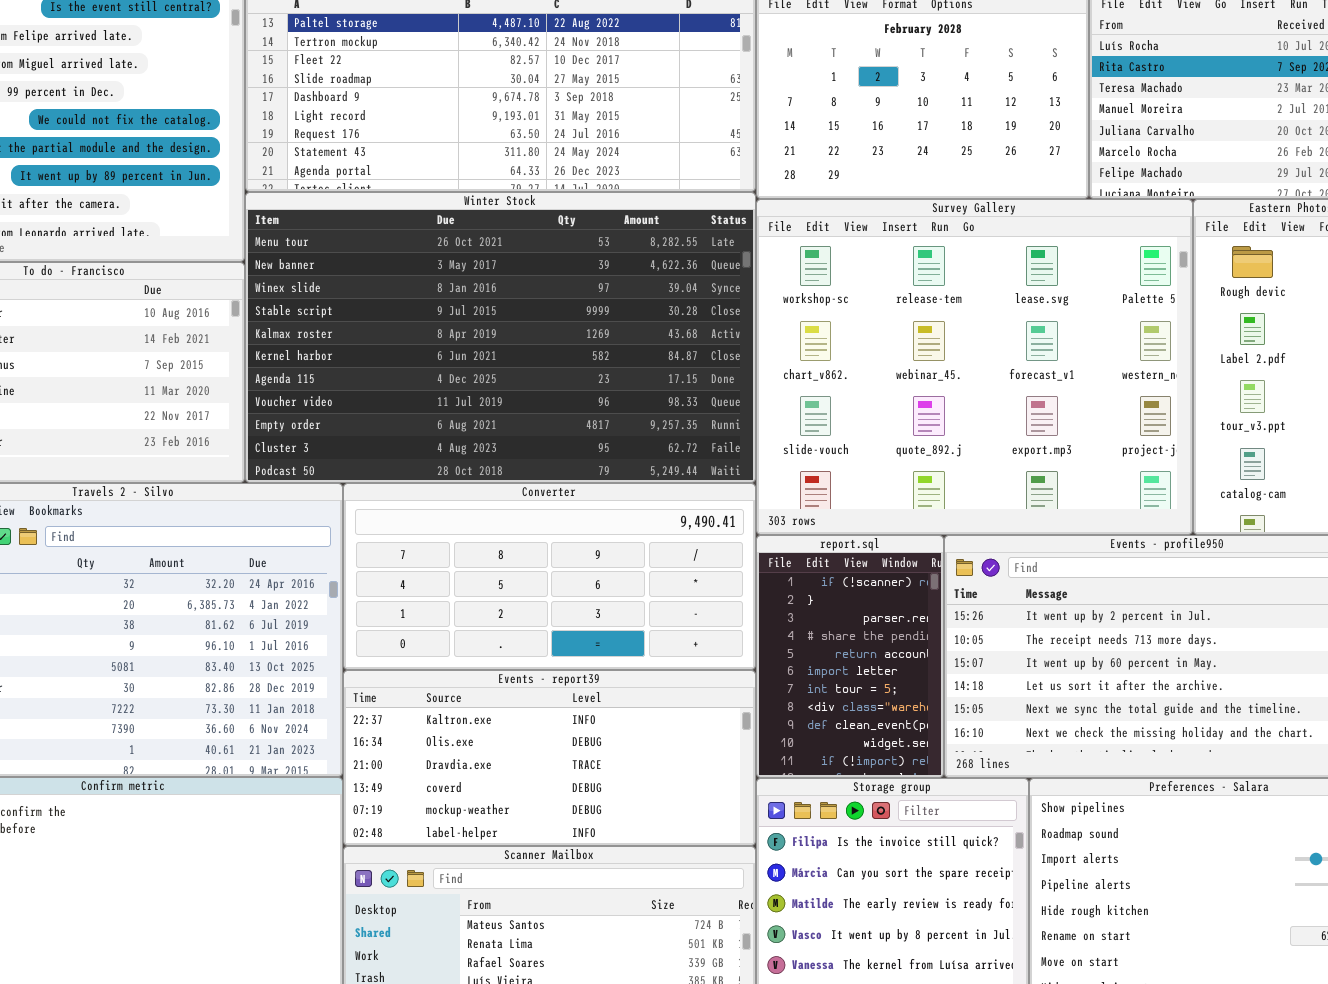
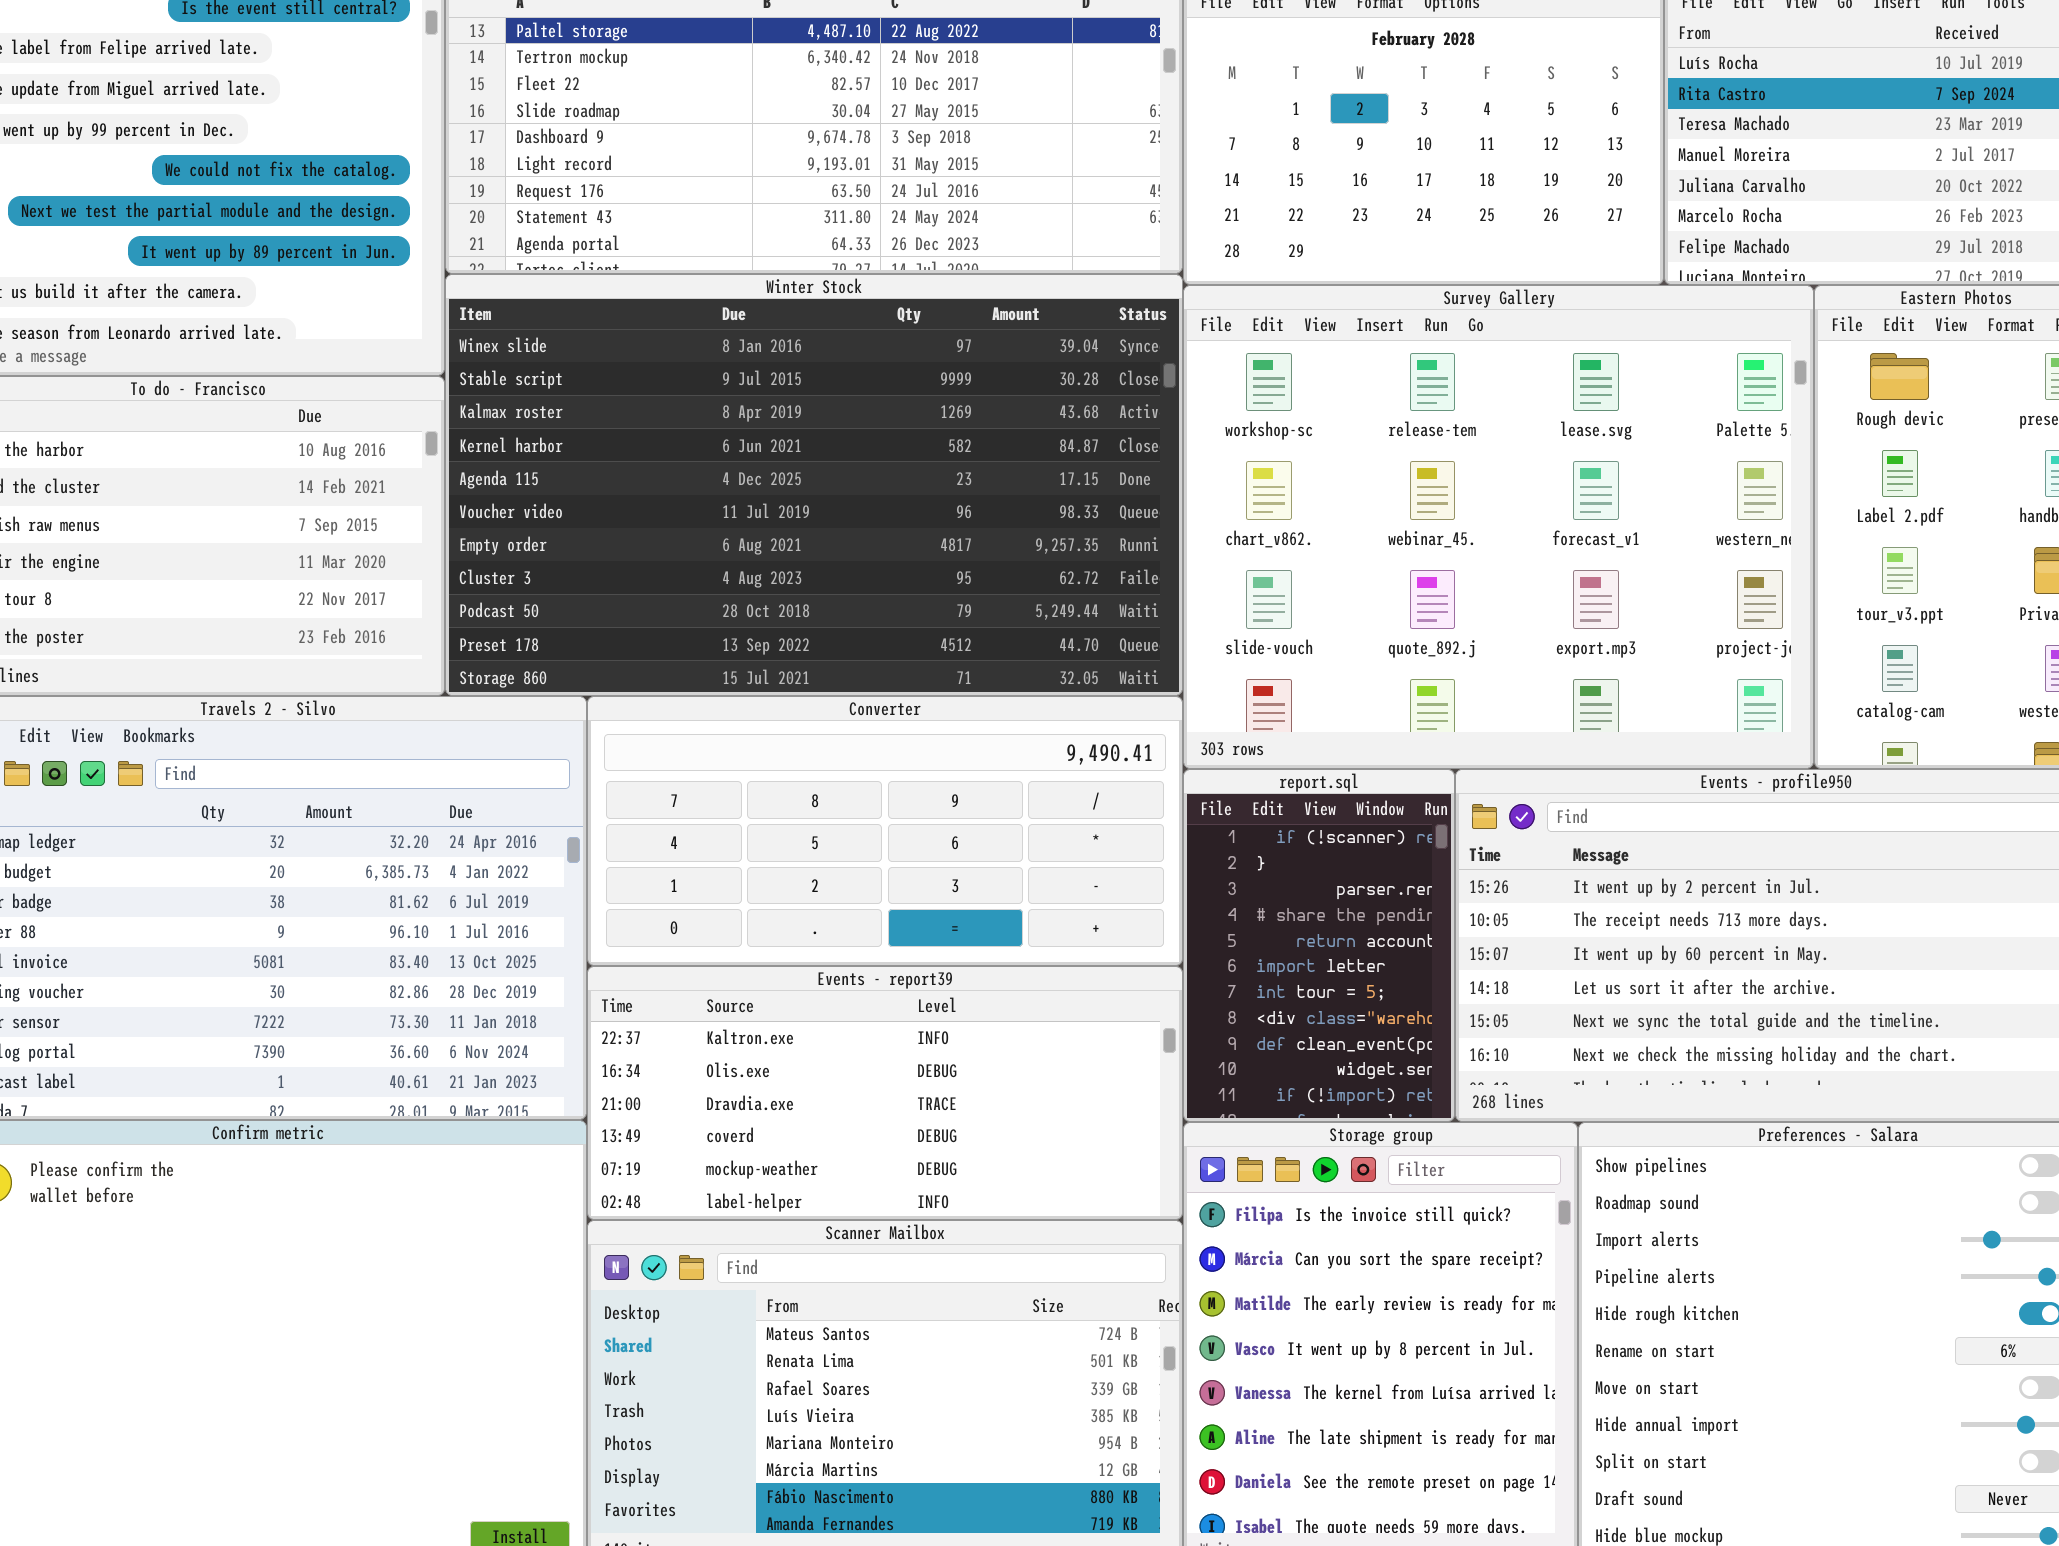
Winter Stock: [245,192,756,483] -> [445,274,1183,696], scrolled down 2 rows

